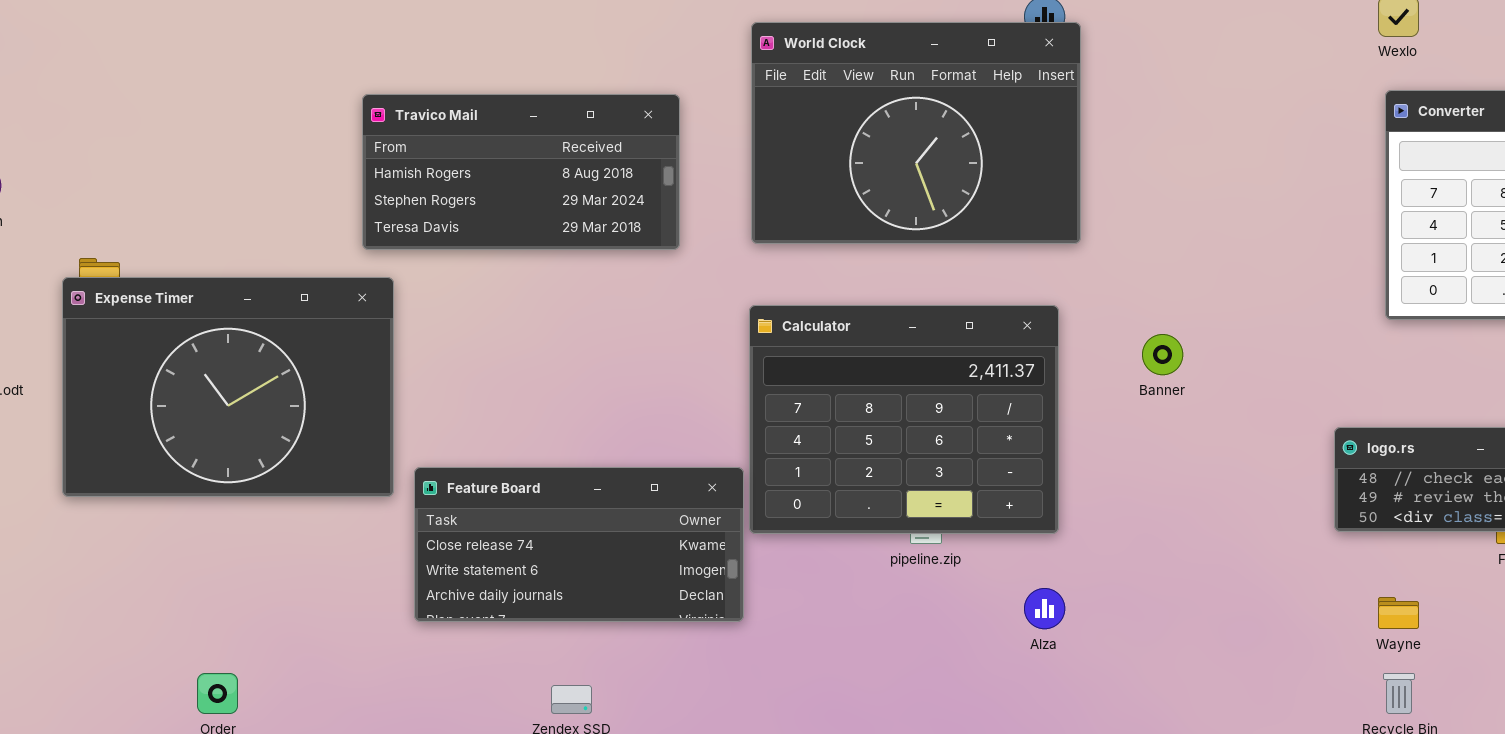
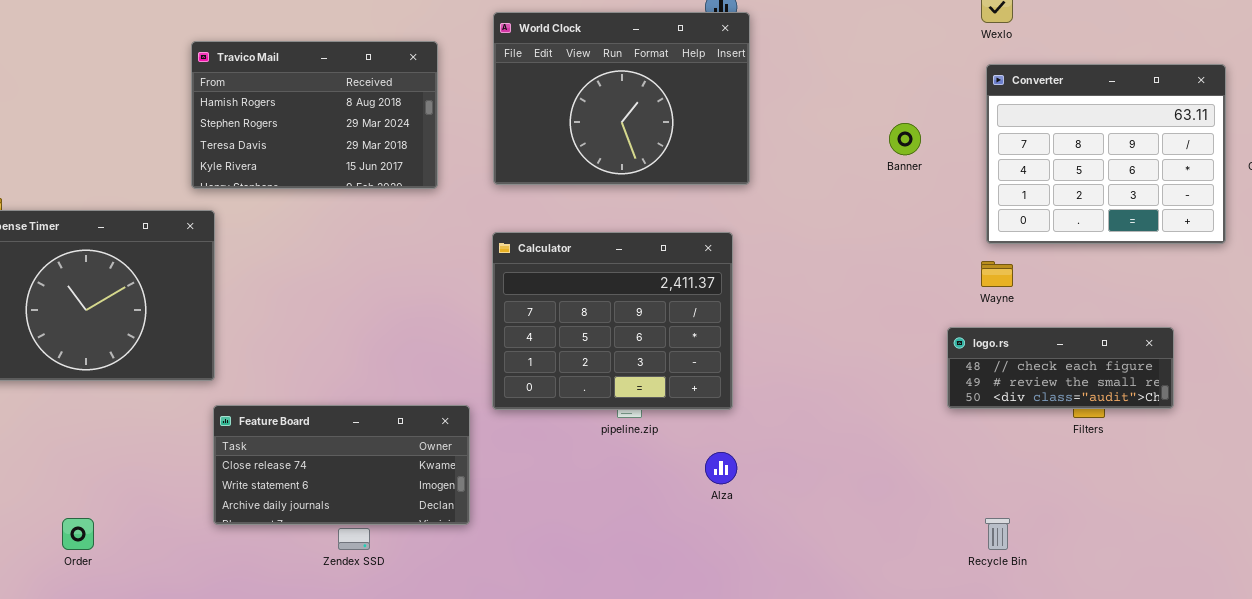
Travico Mail: [362,94,680,250] -> [191,41,438,189], resized
Banner: [1142,334,1183,375] -> [889,123,921,155], moved
Feature Board: [414,467,744,622] -> [213,405,470,525], moved
Wayne: [1378,597,1419,629] -> [981,261,1013,287], moved

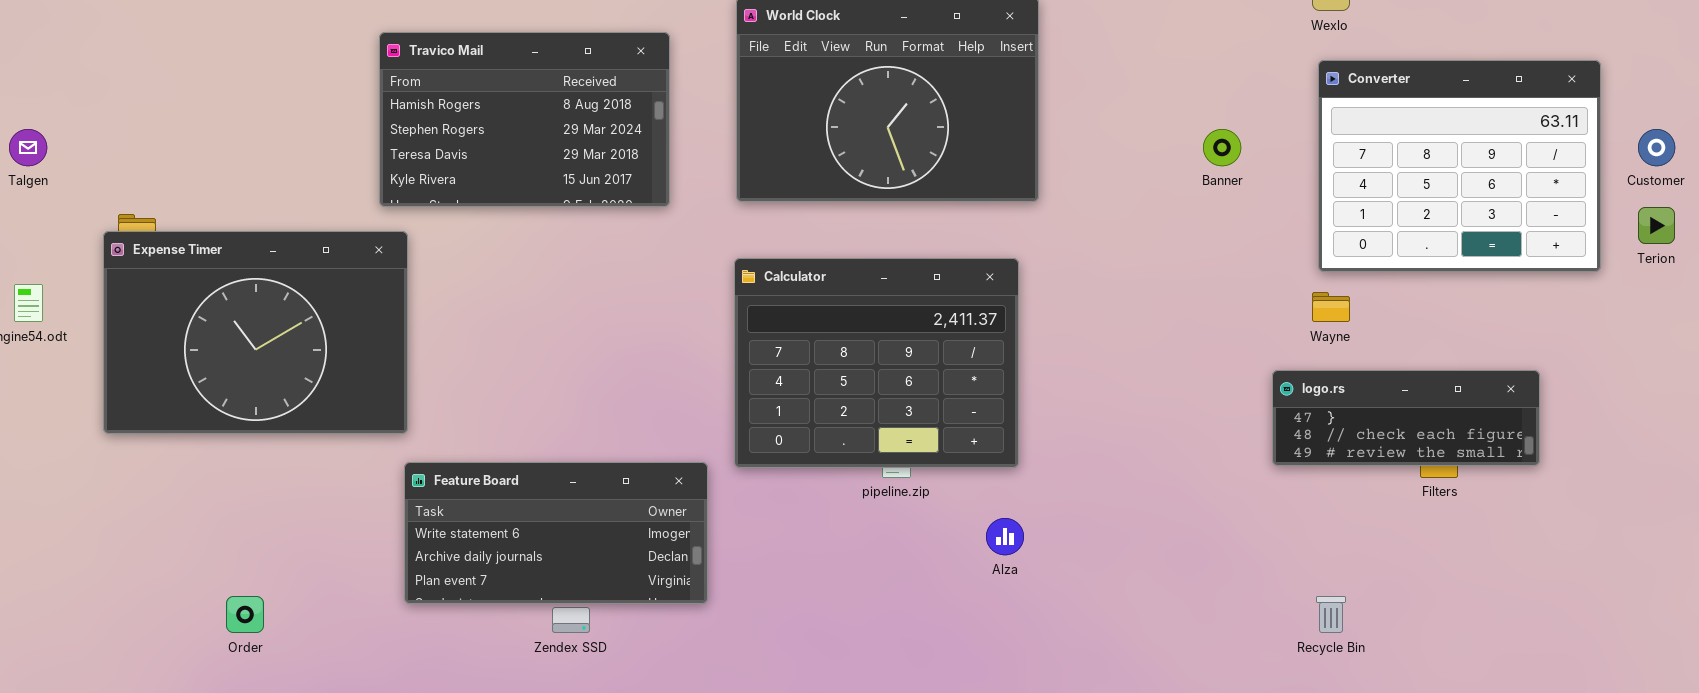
logo.rs: [947,327,1174,409] -> [1272,370,1540,466], scrolled up 1 row
Feature Board: [213,405,470,525] -> [404,462,708,604], scrolled down 1 row

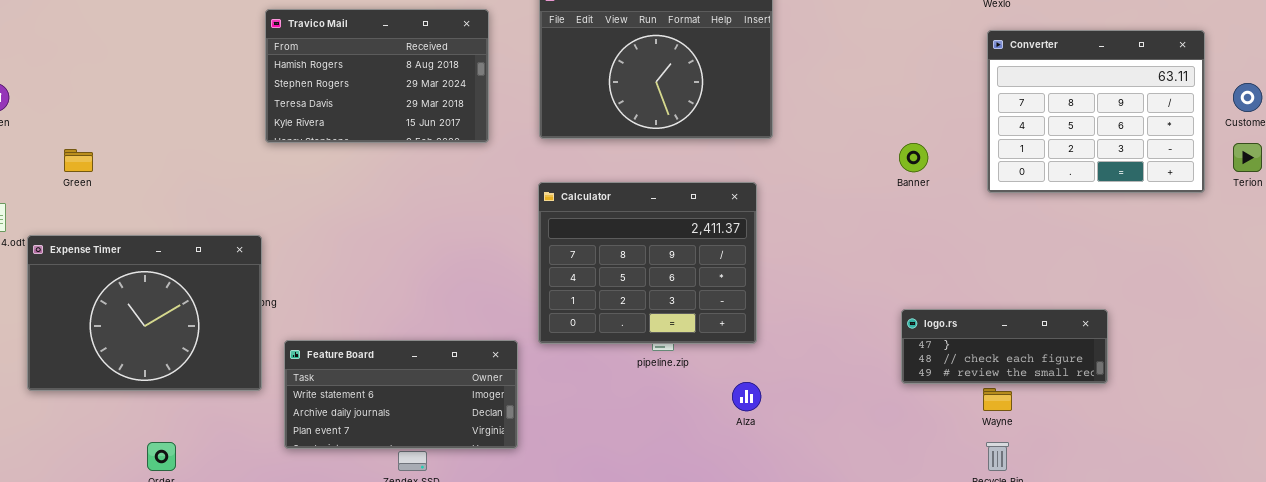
Banner: [1203,129,1241,166] -> [899,143,928,172], moved
Expense Timer: [103,231,408,434] -> [27,235,262,391], moved
Wayne: [1312,292,1350,322] -> [983,388,1012,411], moved
logo.rs: [1272,370,1540,466] -> [901,309,1108,384], moved

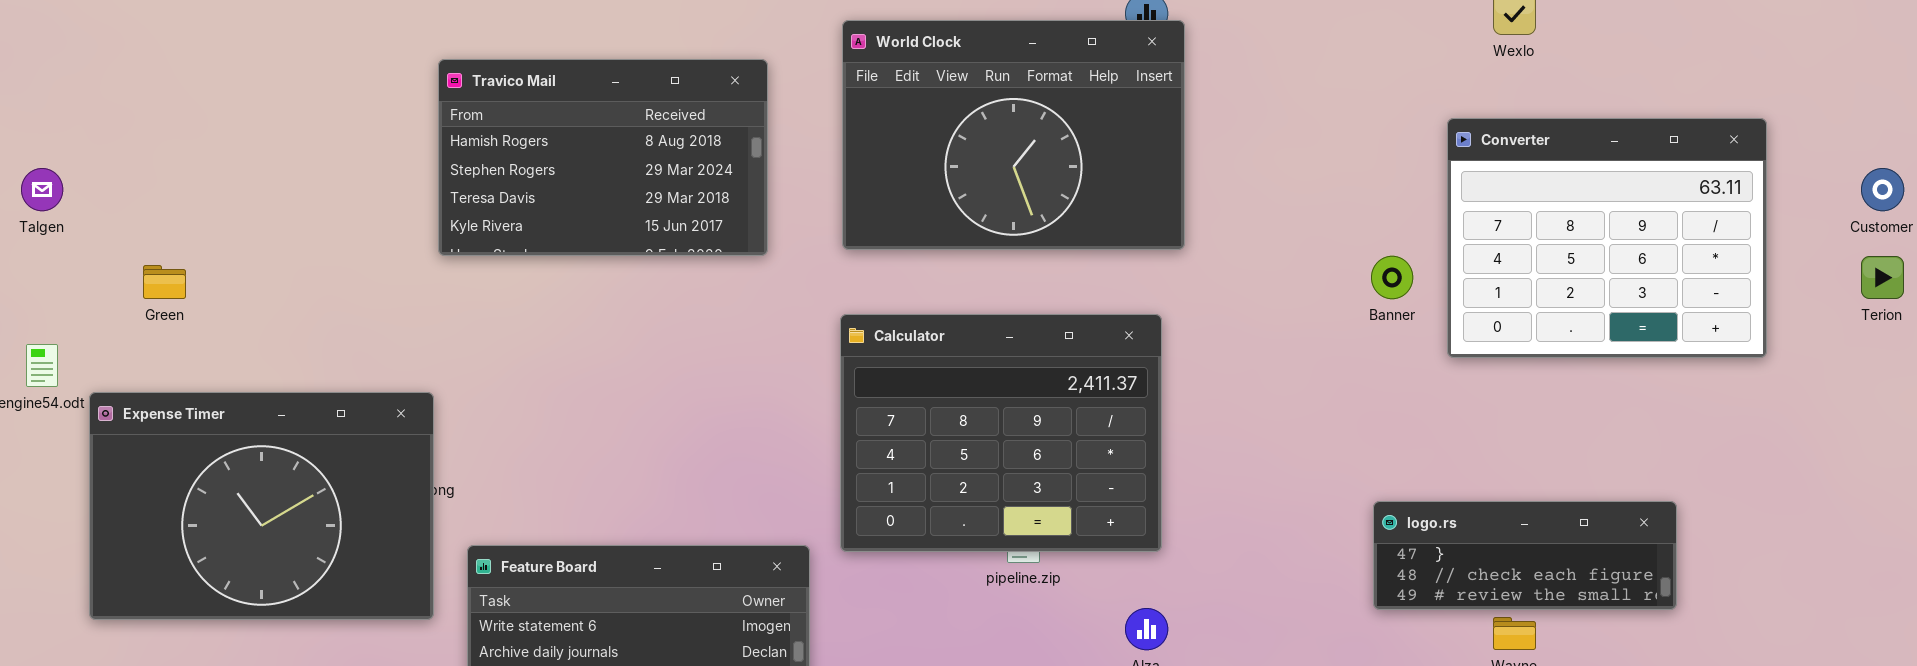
Converter: [987,30,1205,193] -> [1447,118,1767,358], moved

